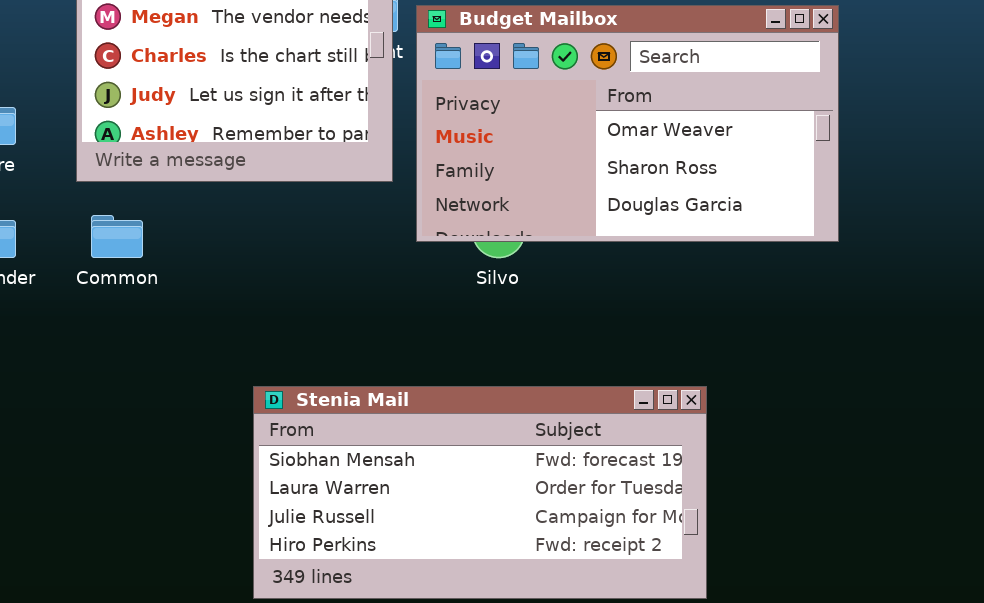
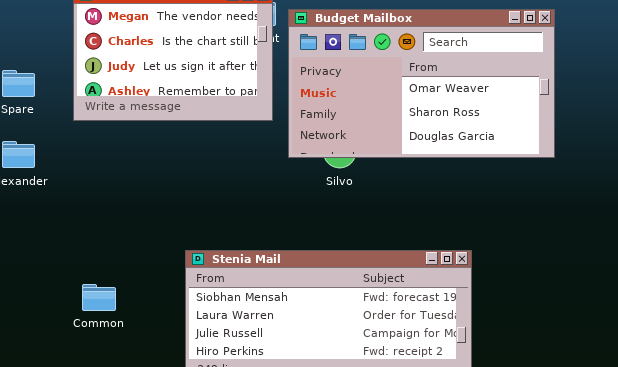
Common: [91,215,143,258] -> [82,284,116,311], moved

